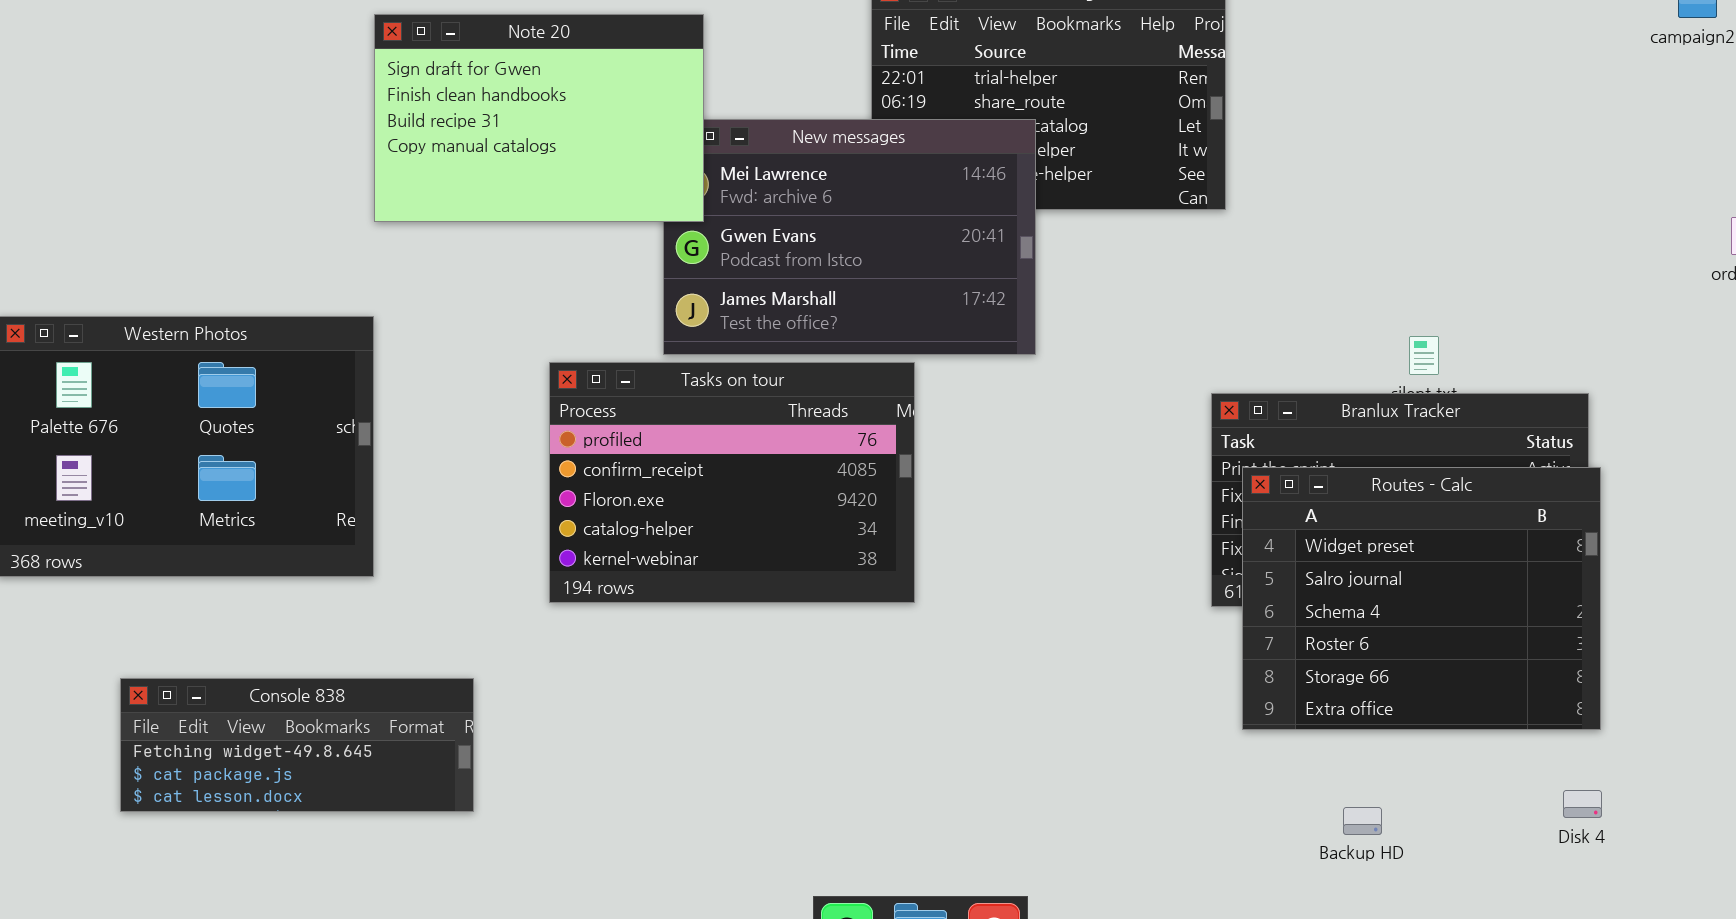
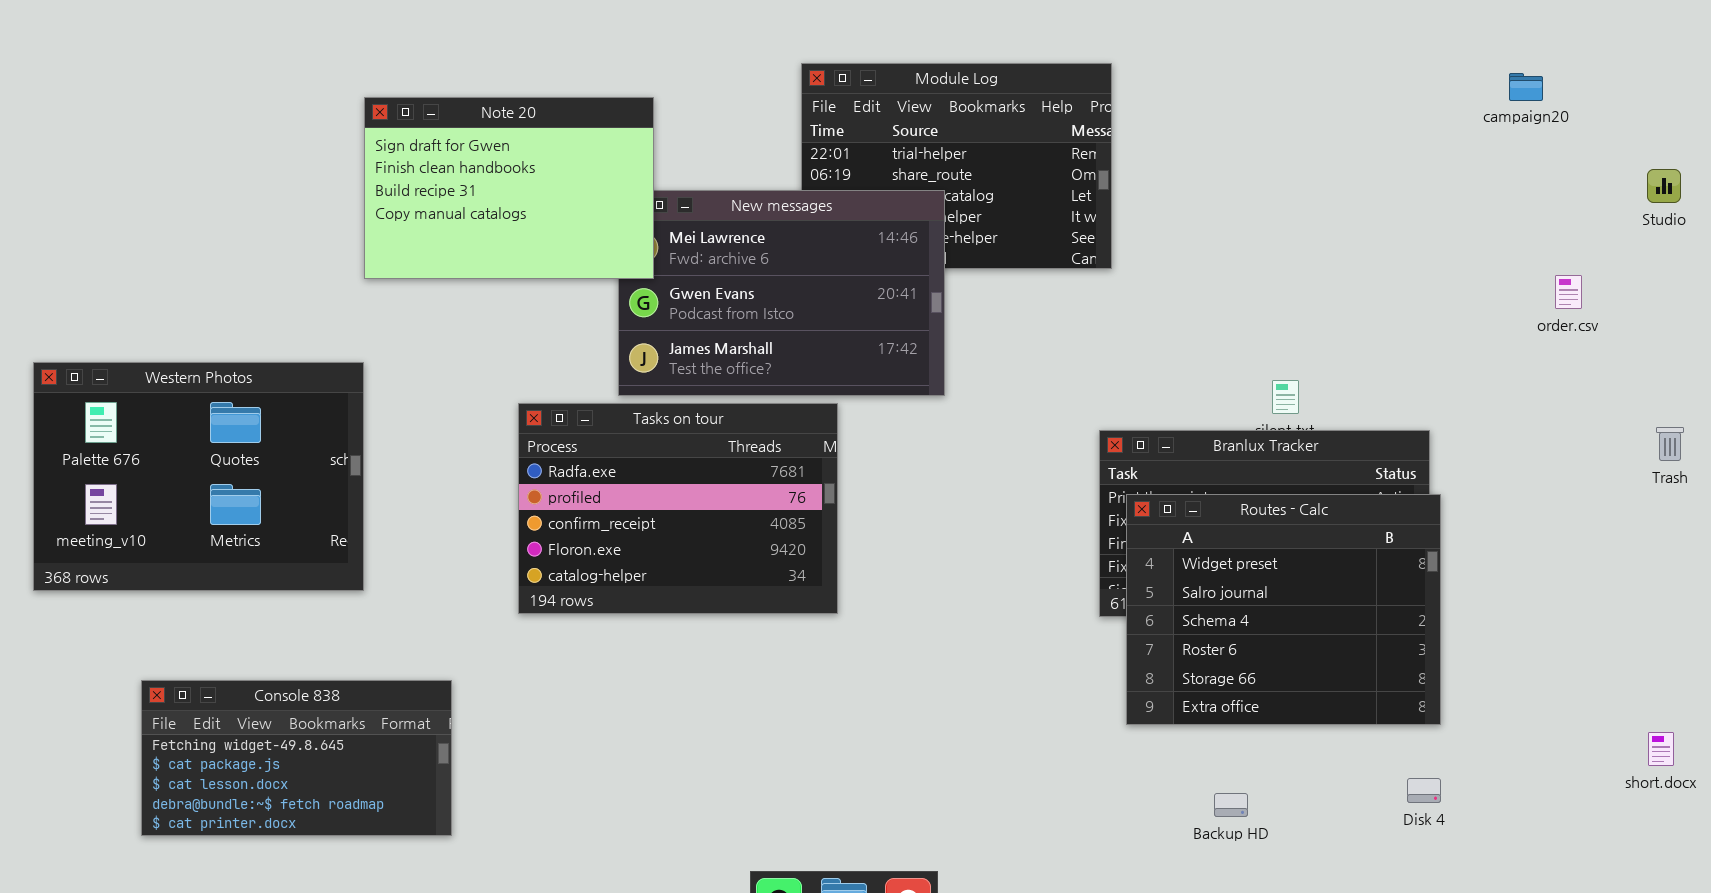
Tasks on tour: [549,362,915,603] -> [518,403,838,614], scrolled up 1 row
Console 838: [120,678,474,812] -> [141,680,452,836], resized

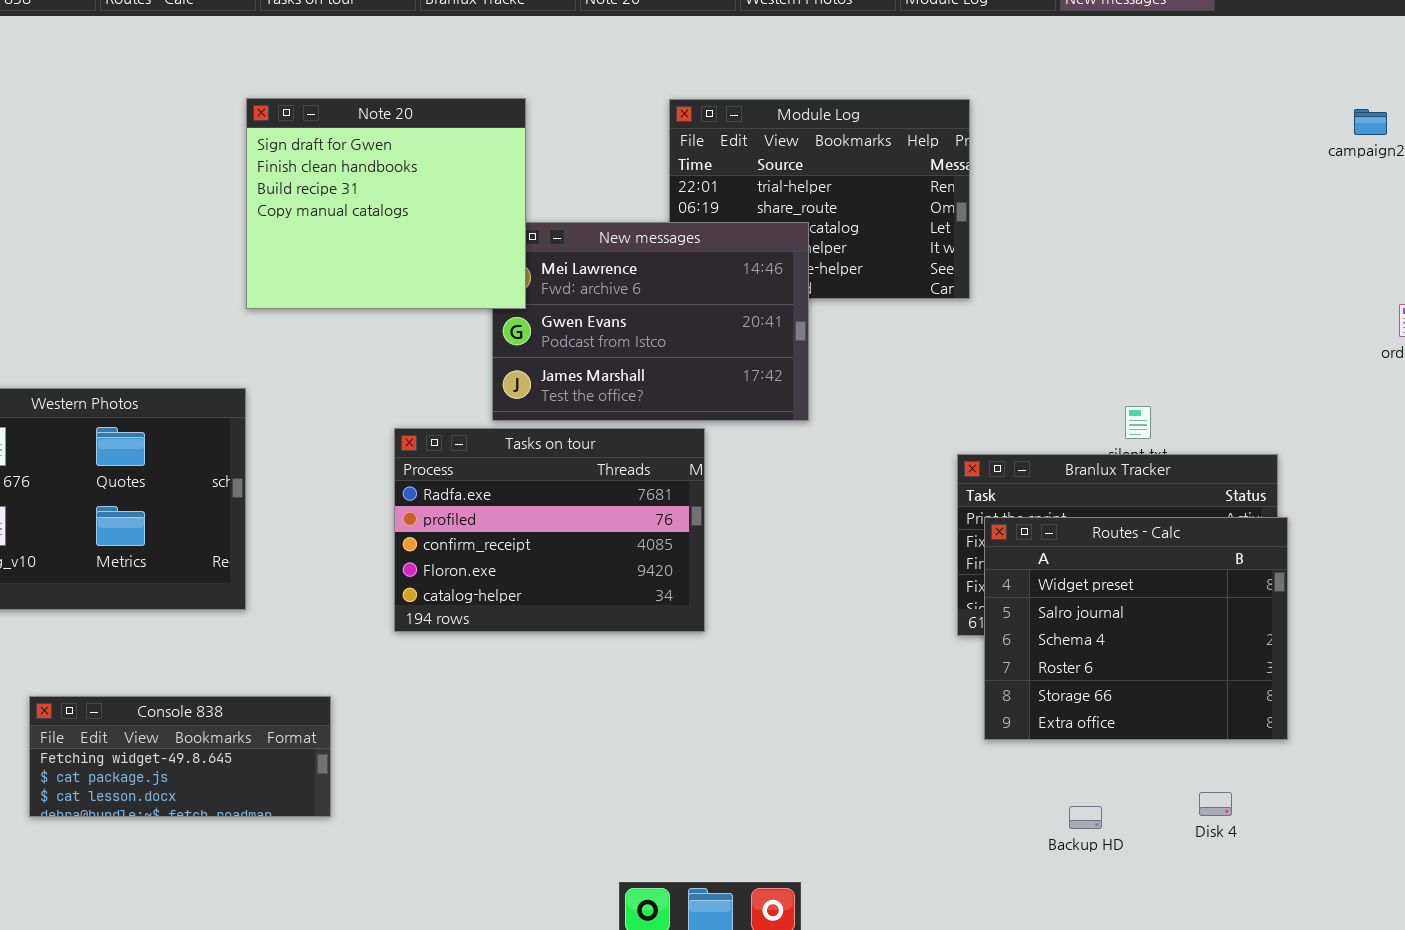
Note 20: [364,97,654,279] -> [246,98,526,309], resized
Console 838: [141,680,452,836] -> [29,696,331,817], resized
Disk 4: [1407,778,1441,803] -> [1199,792,1232,816], moved

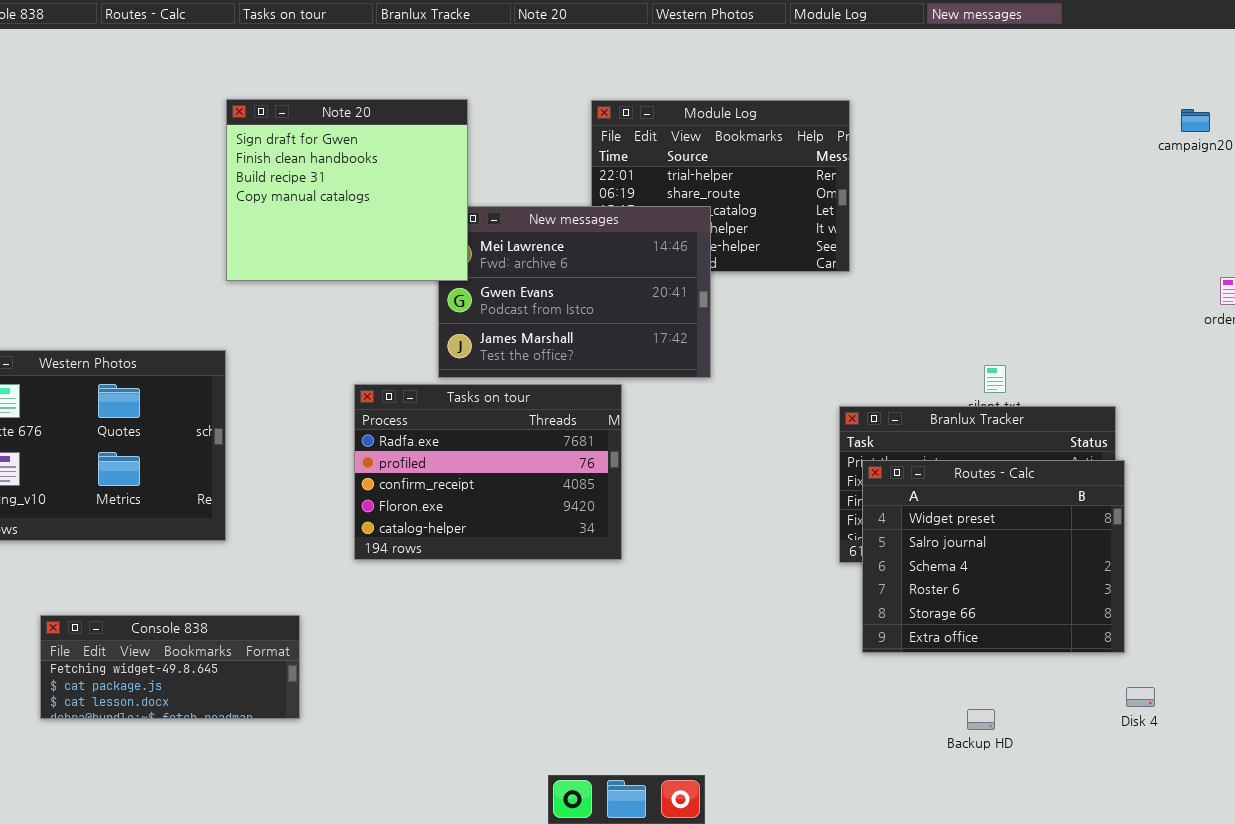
Disk 4: [1199,792,1232,816] -> [1126,687,1155,707], moved
Backup HD: [1069,806,1102,829] -> [967,709,995,730], moved

